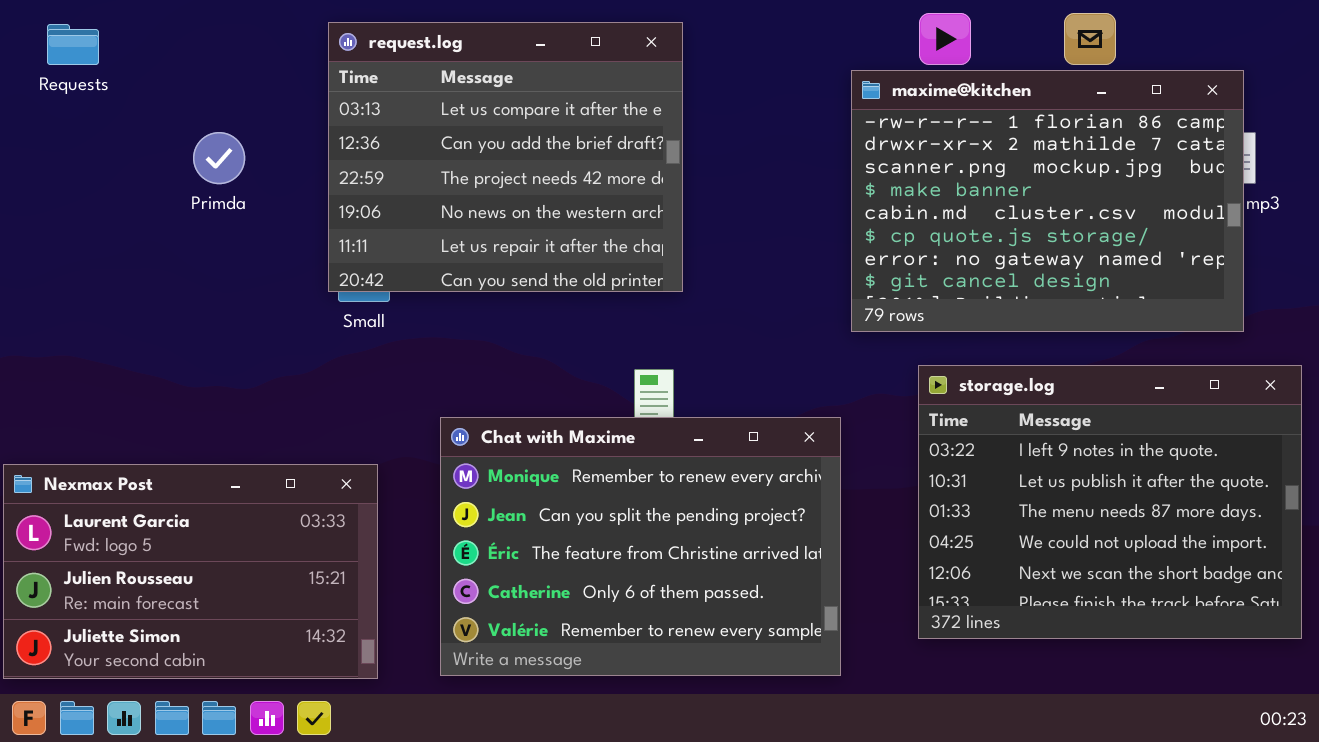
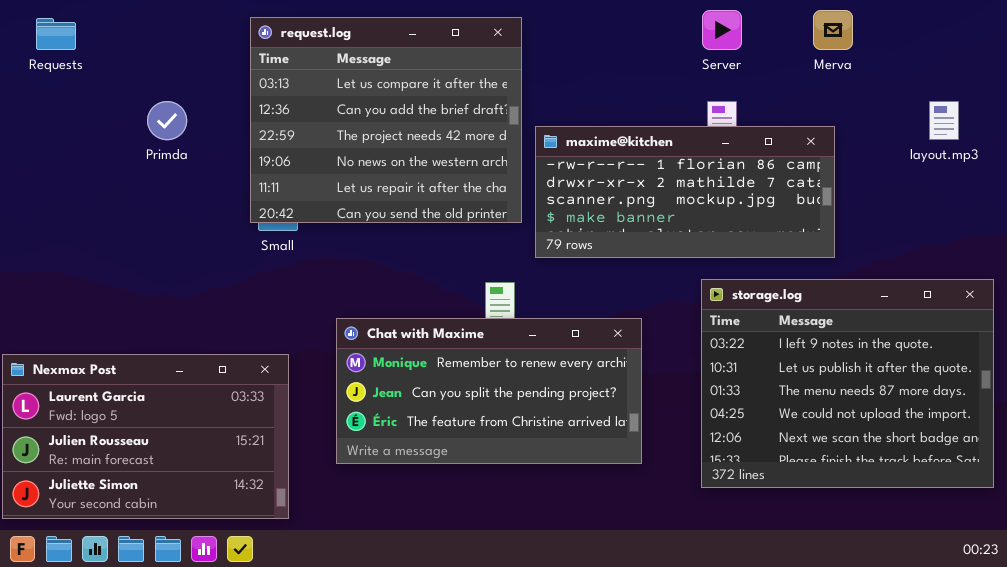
maxime@kitchen: [851,70,1244,332] -> [535,126,835,258], moved, resized
Chat with Maxime: [440,417,841,676] -> [336,318,642,464], resized

